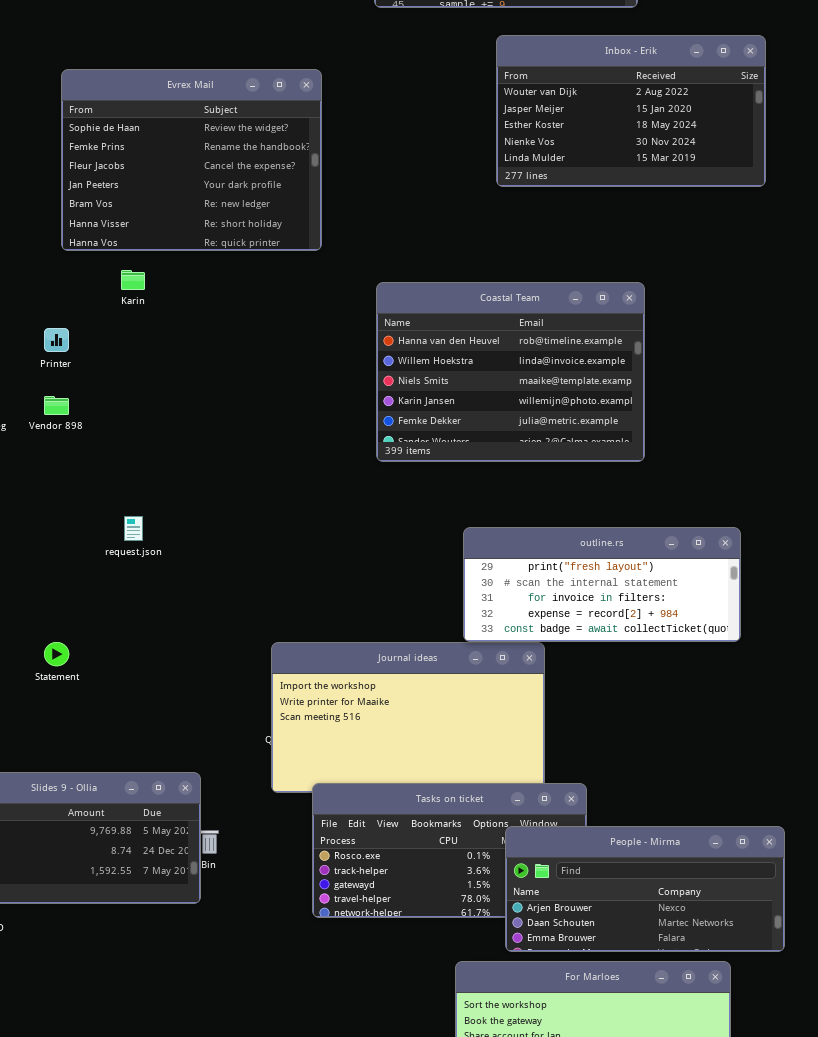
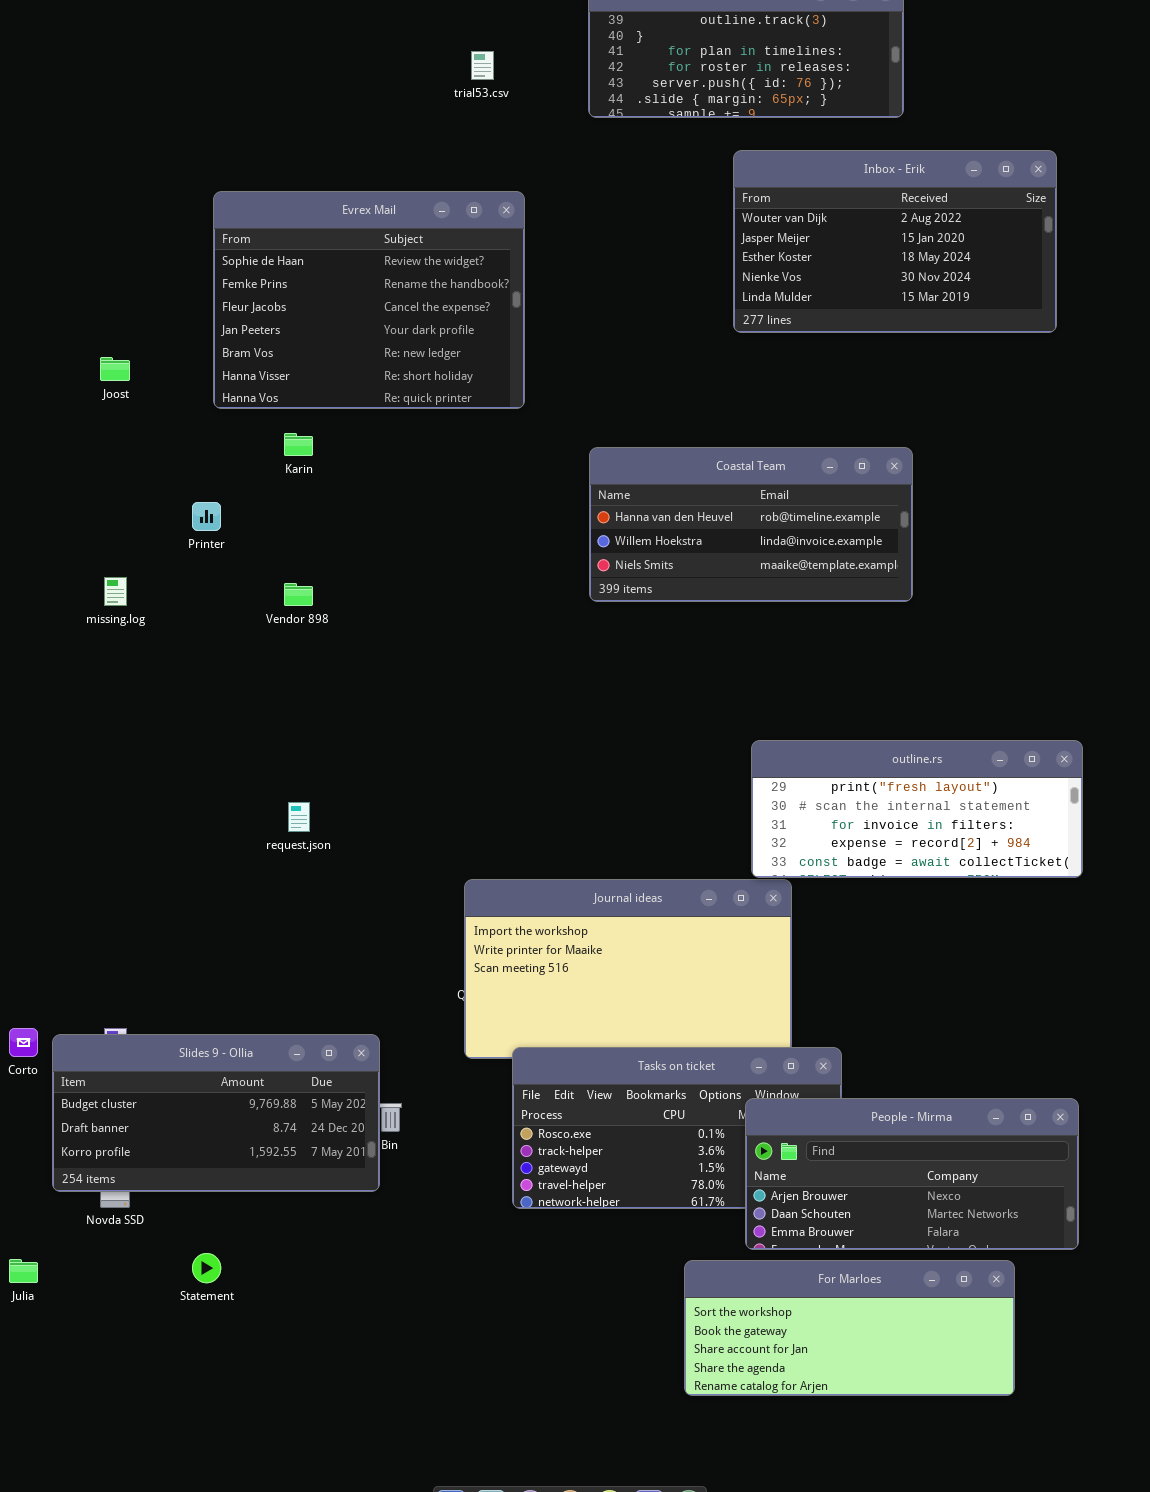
Coastal Team: [376,282,645,462] -> [589,447,913,602], resized
Vendor 898: [44,396,69,415] -> [284,583,313,606], moved
request.json: [124,516,143,541] -> [288,802,310,832], moved
outline.rs: [463,527,741,642] -> [751,740,1083,878], moved
Statement: [44,642,69,666] -> [192,1253,221,1283], moved

